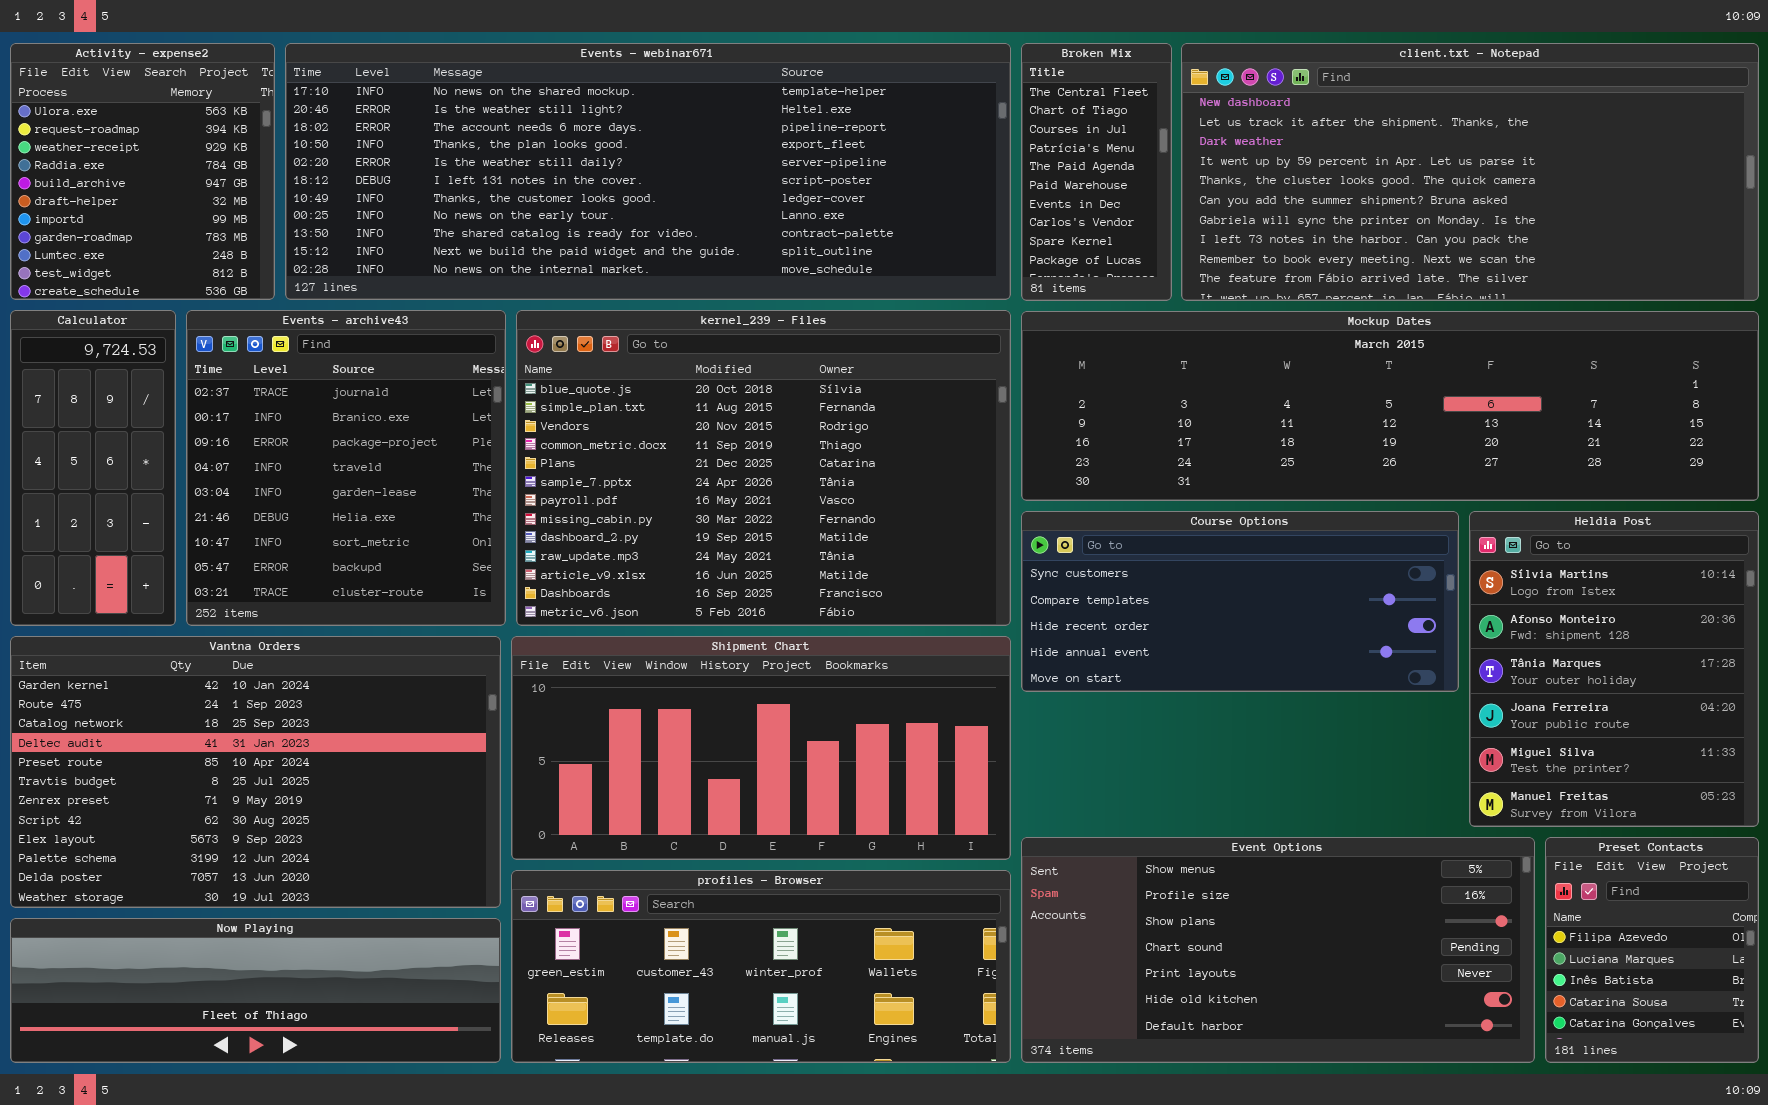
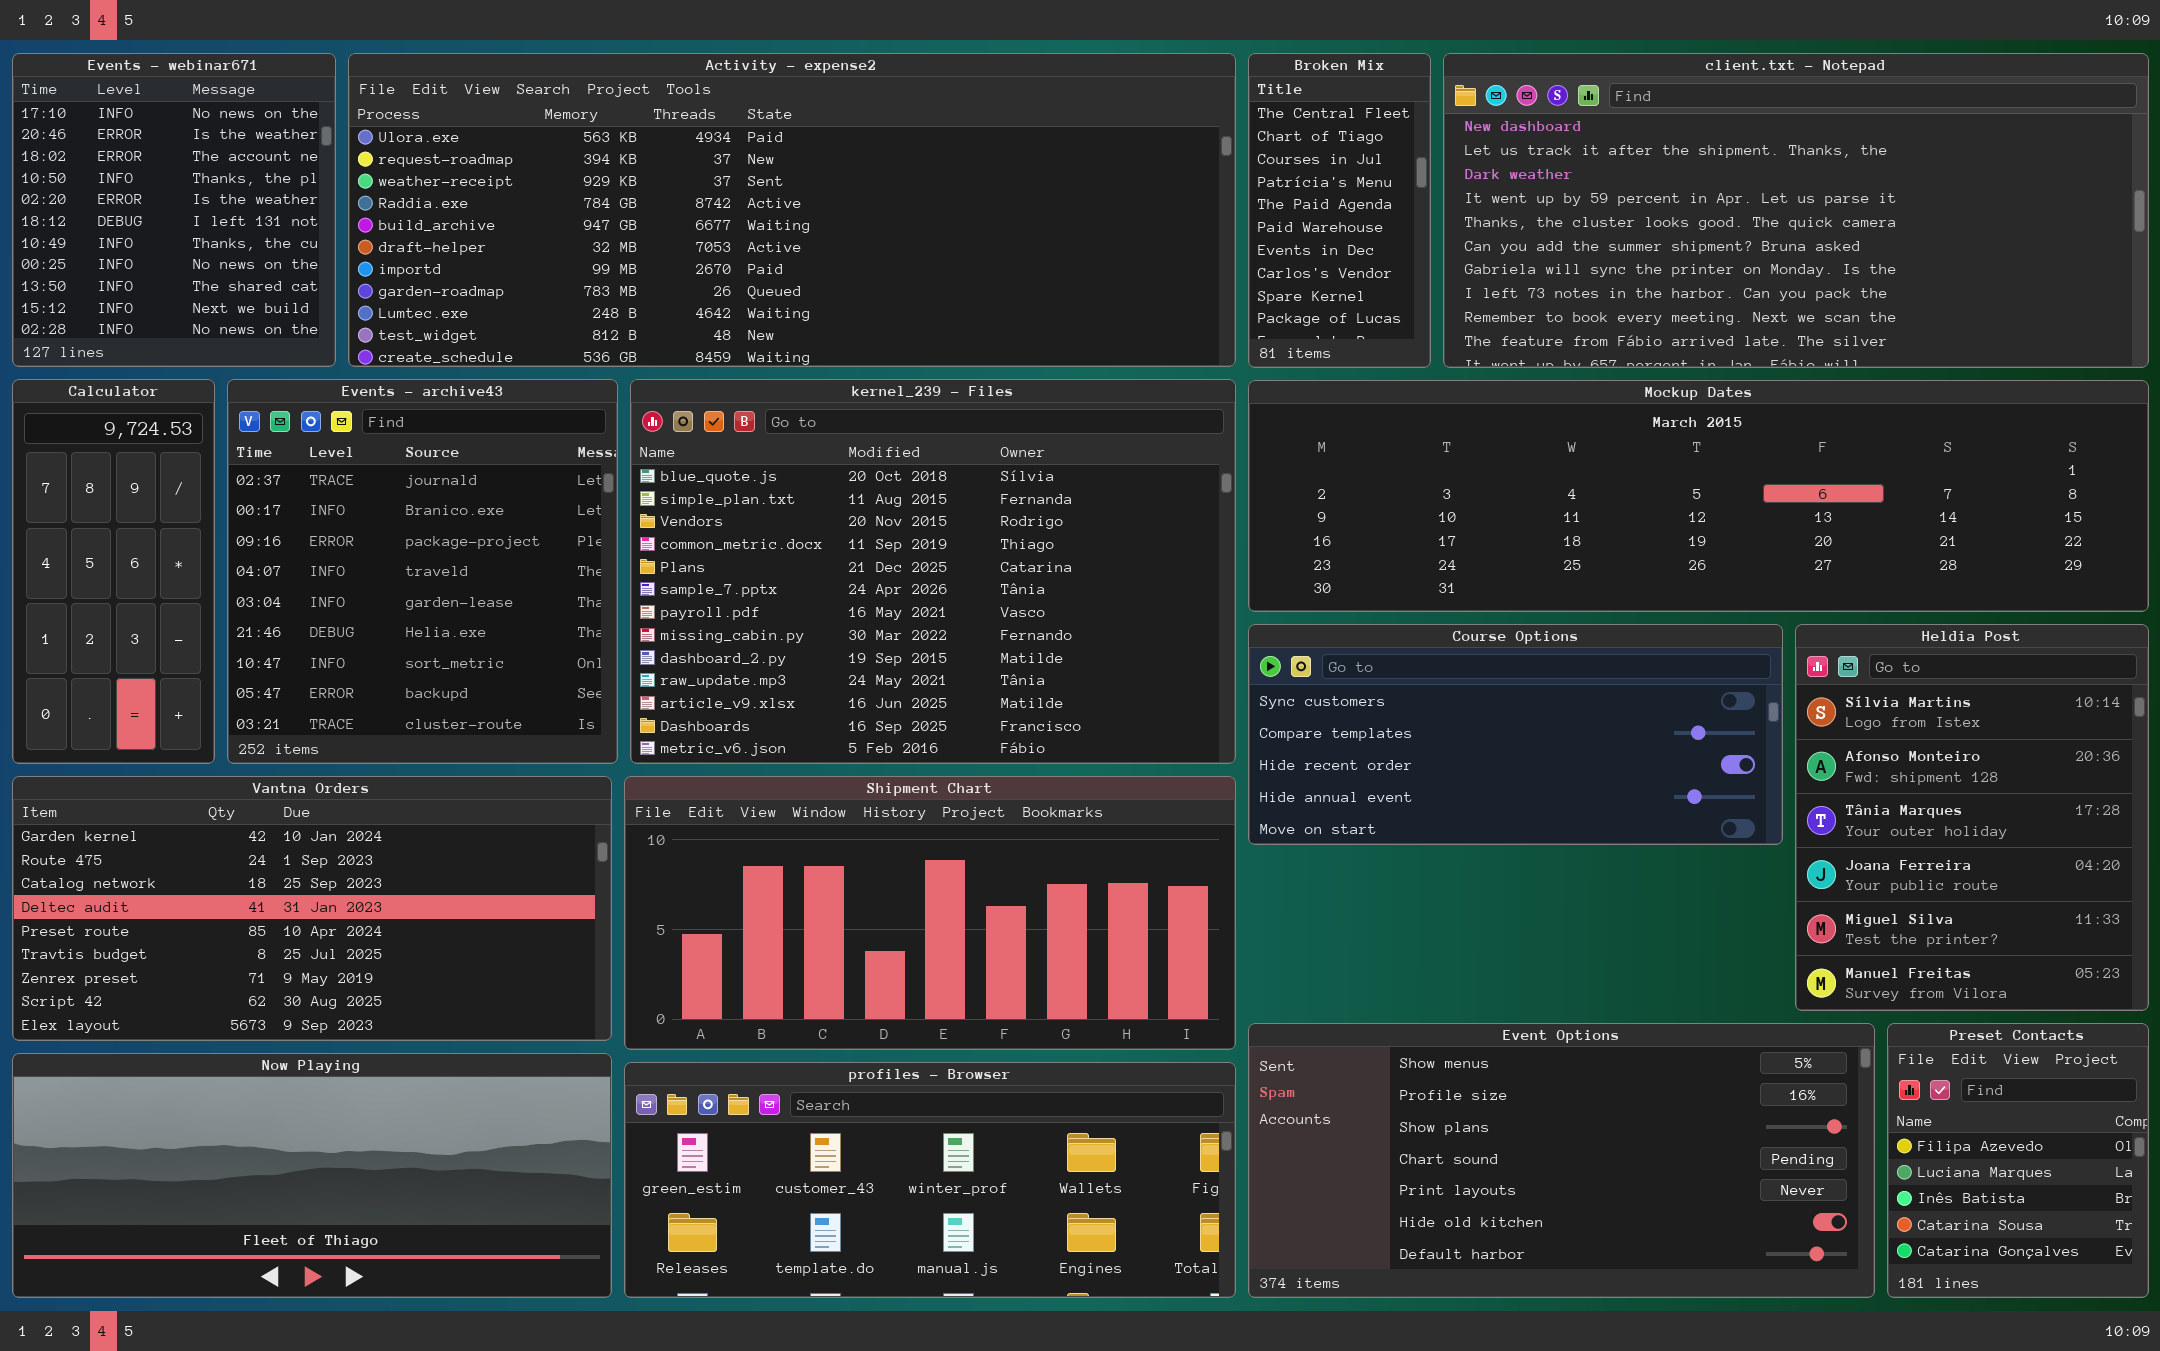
Activity - expense2: [10,43,275,300] -> [348,53,1236,367], moved, resized
Events - webinar671: [285,43,1011,300] -> [12,53,336,367], moved, resized
Vantna Orders: [10,636,501,908] -> [12,776,612,1041], resized
Now Playing: [10,918,501,1063] -> [12,1053,612,1298], resized

